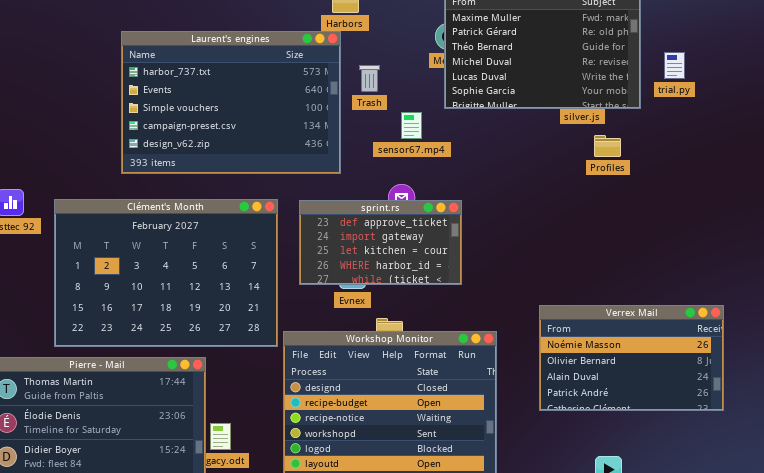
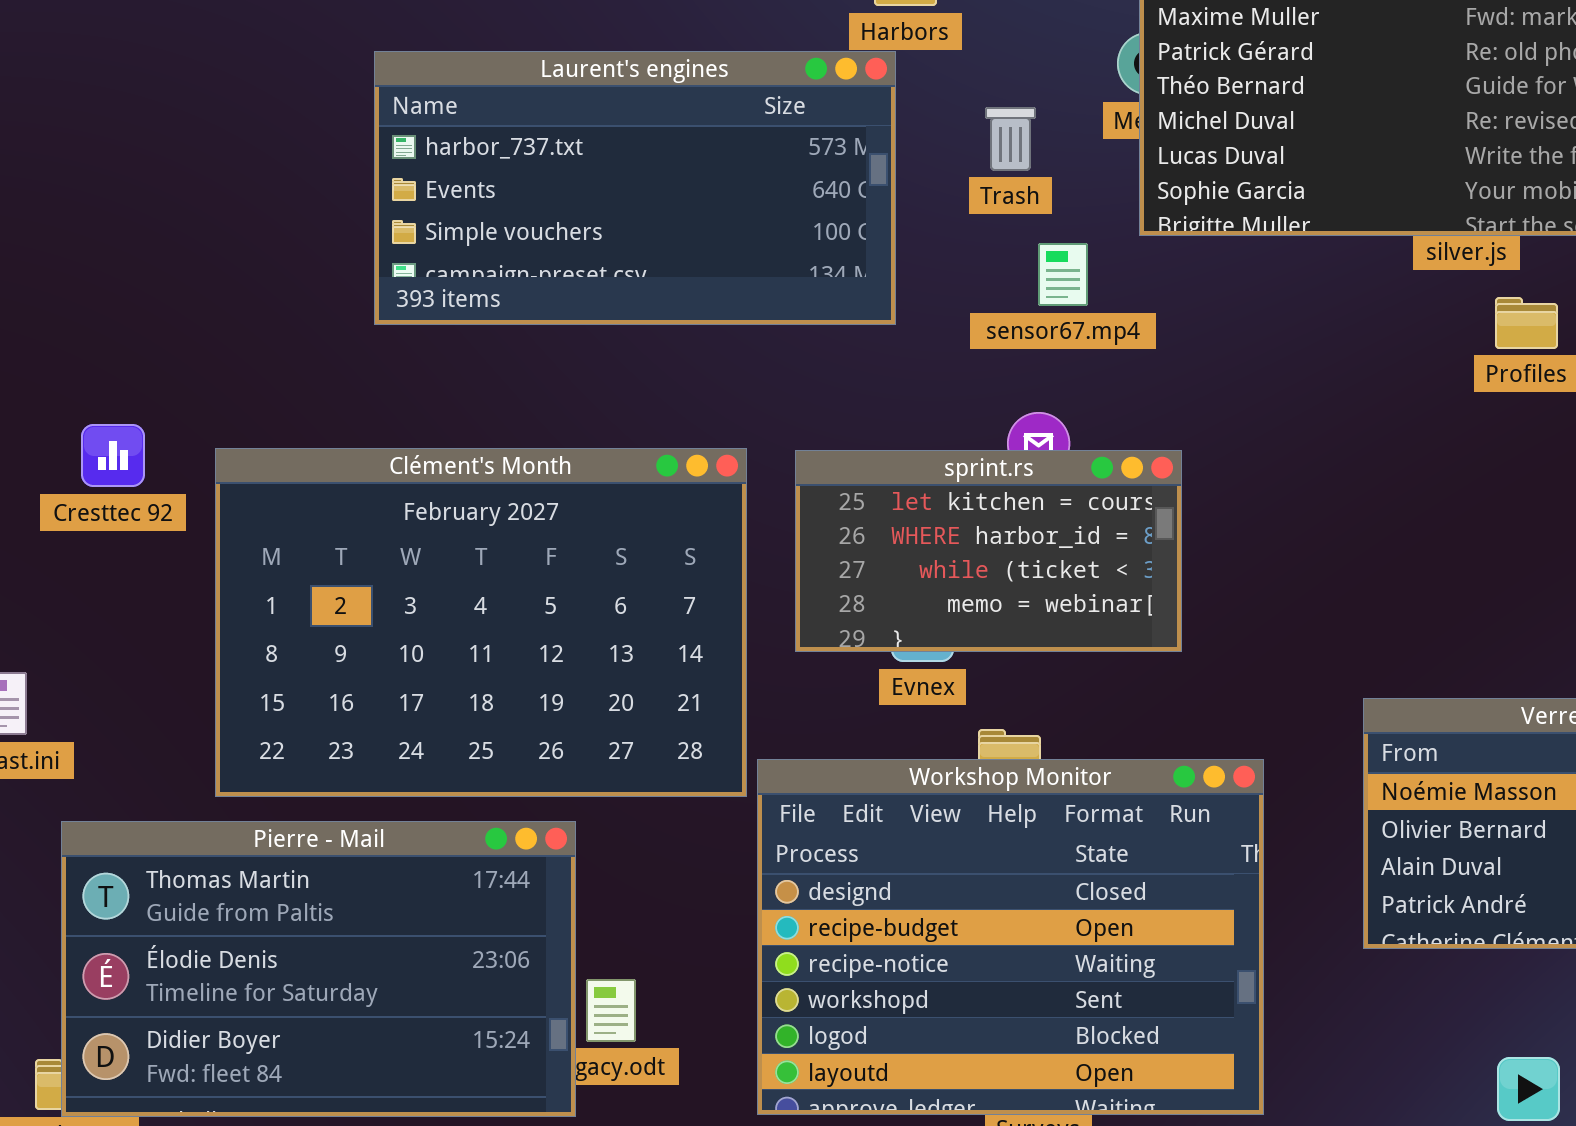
Laurent's engines: [121,31,341,174] -> [374,51,896,325], resized
Trash: [359,65,380,92] -> [985,107,1036,171], moved
sprint.rs: [299,200,462,285] -> [795,450,1182,652], scrolled down 2 rows

